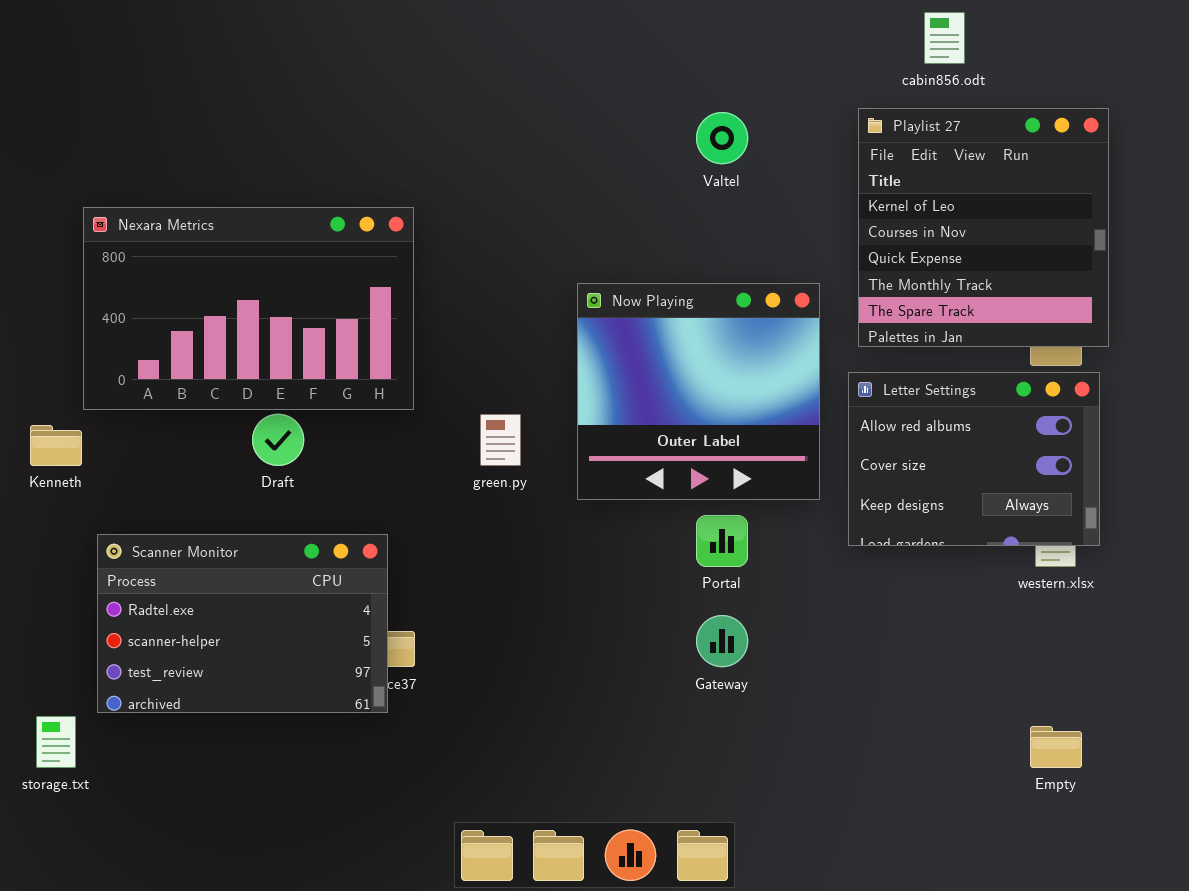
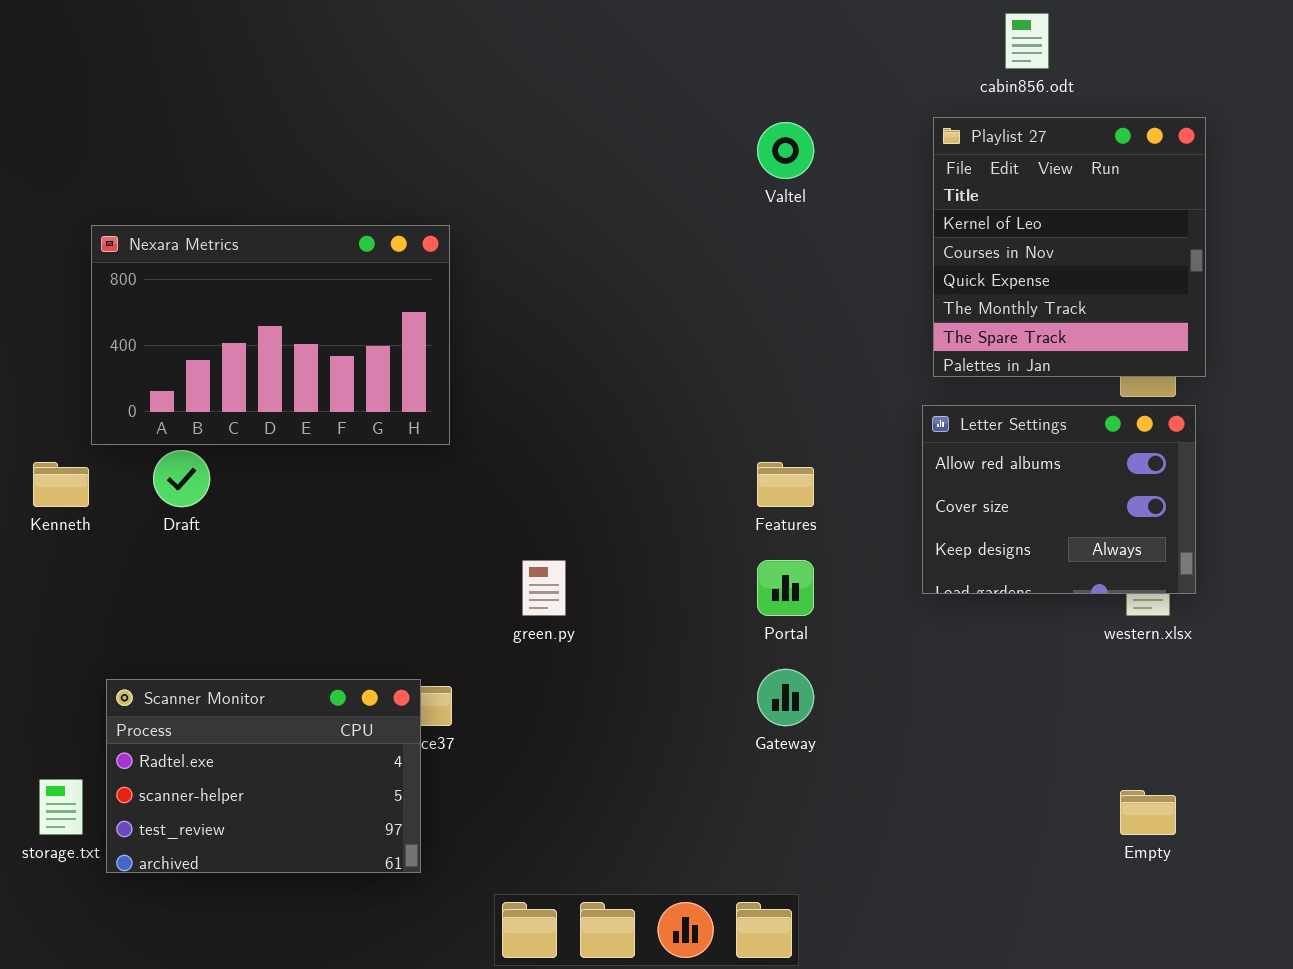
Now Playing: [577,283,820,500] -> none, closed
Draft: [252,414,304,466] -> [153,450,210,507], moved
green.py: [480,414,521,466] -> [522,560,566,616], moved
Scanner Monitor: [97,534,388,713] -> [106,679,421,873], moved

